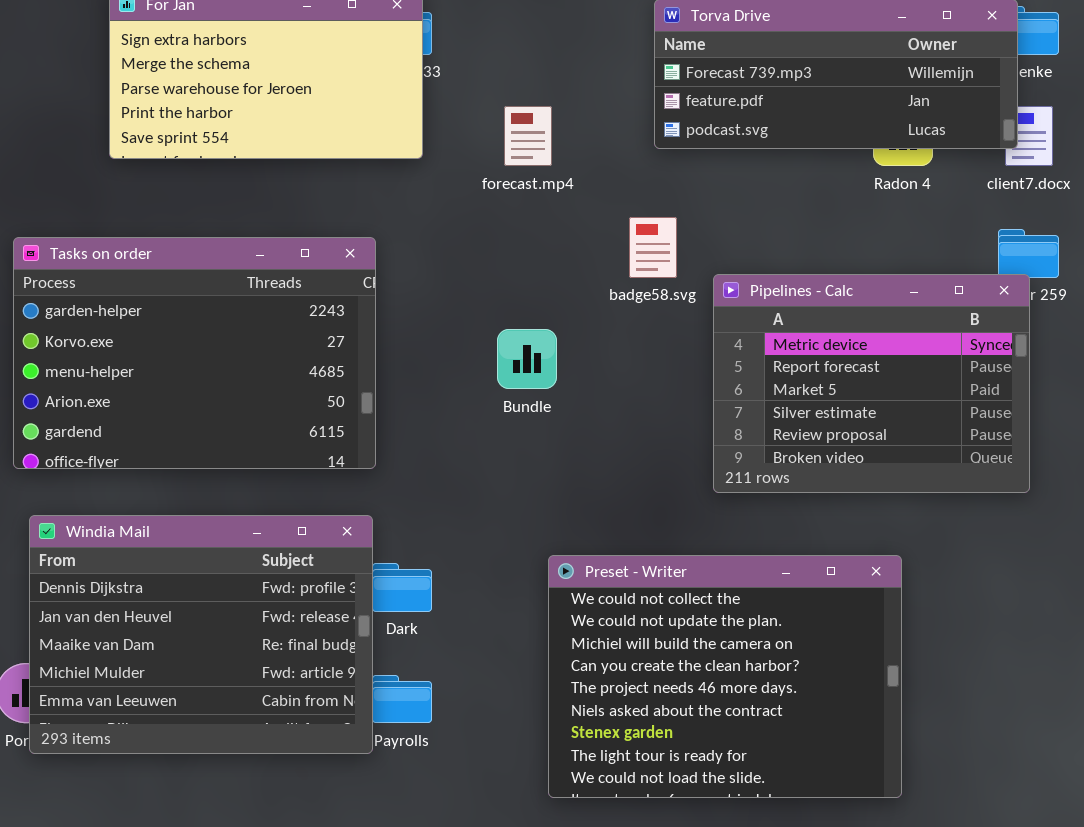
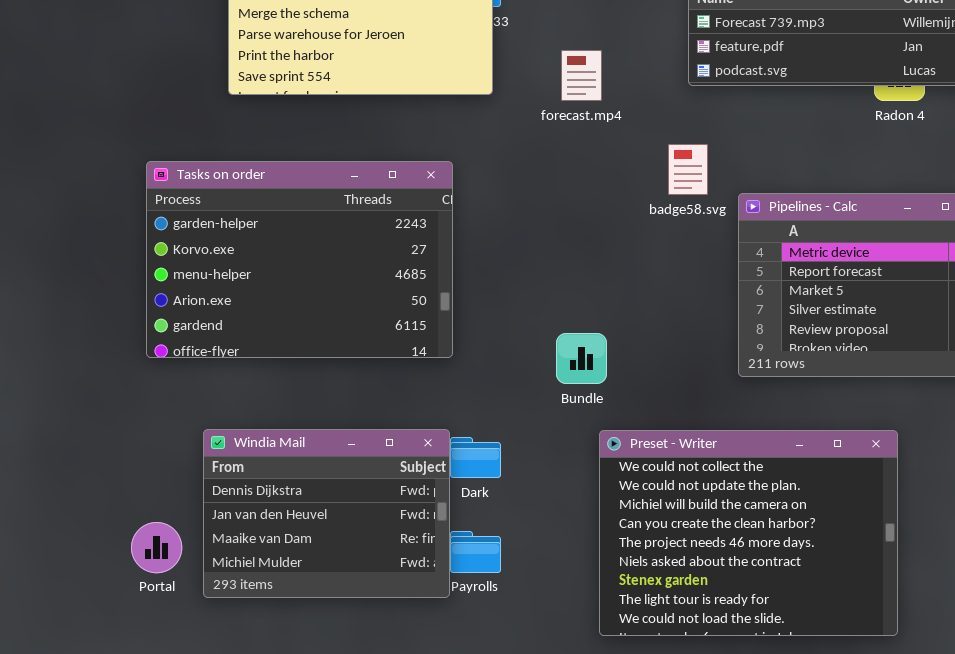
Bundle: [497,329,557,389] -> [556,333,607,384], moved
Windia Mail: [29,515,373,754] -> [203,429,450,598], resized

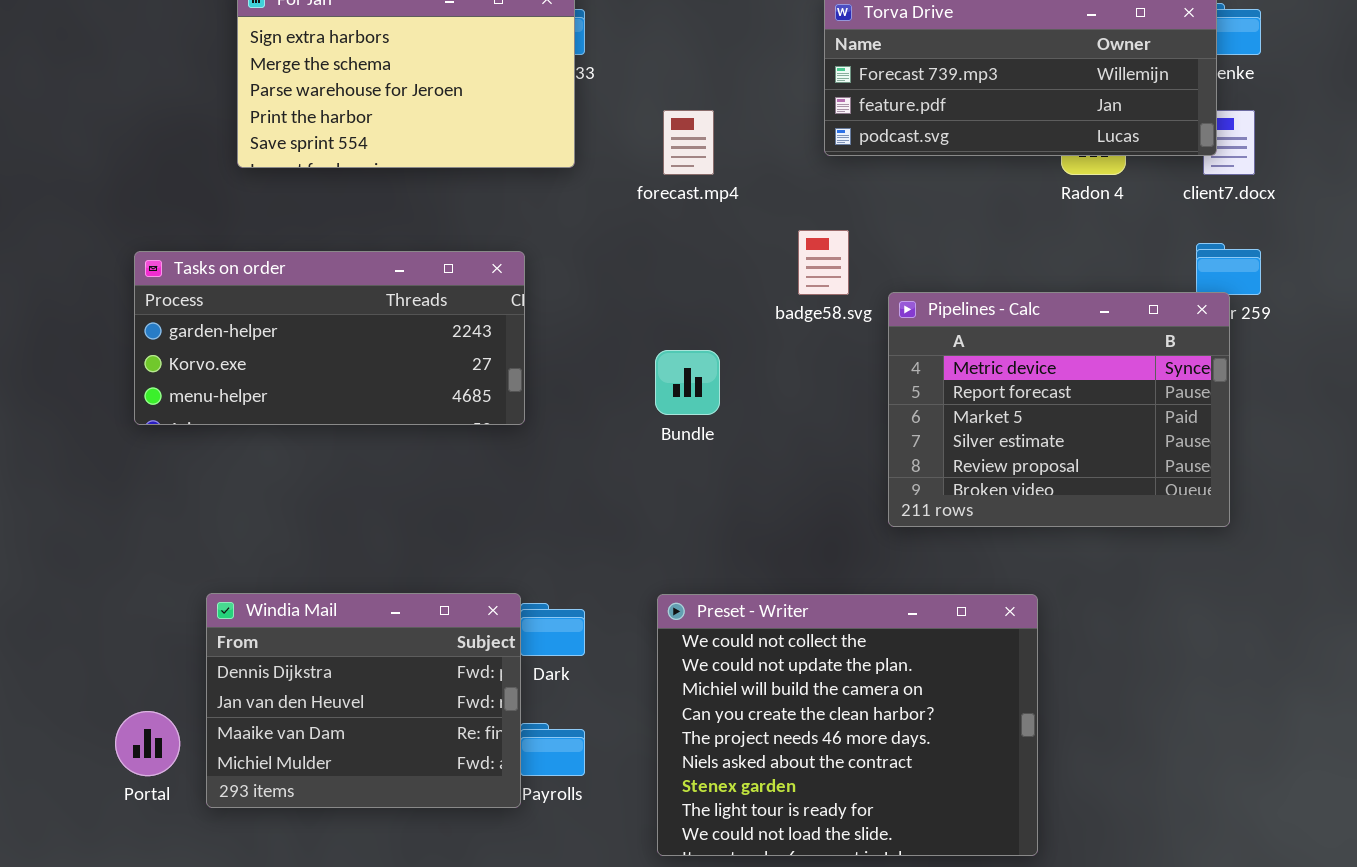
Tasks on order: [146,161,453,358] -> [134,251,525,425], resized
Bundle: [556,333,607,384] -> [655,350,720,415], moved
Preset - Writer: [599,430,898,636] -> [657,594,1038,856], moved

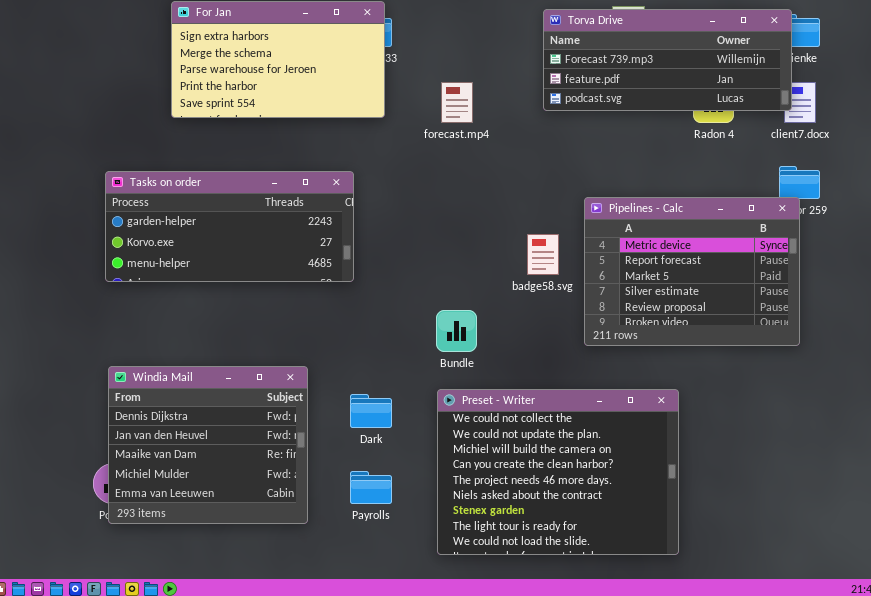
badge58.svg: [798,230,849,295] -> [527,234,559,275], moved
Bundle: [655,350,720,415] -> [436,310,477,352], moved
Windia Mail: [206,593,521,808] -> [108,366,308,524], moved, resized

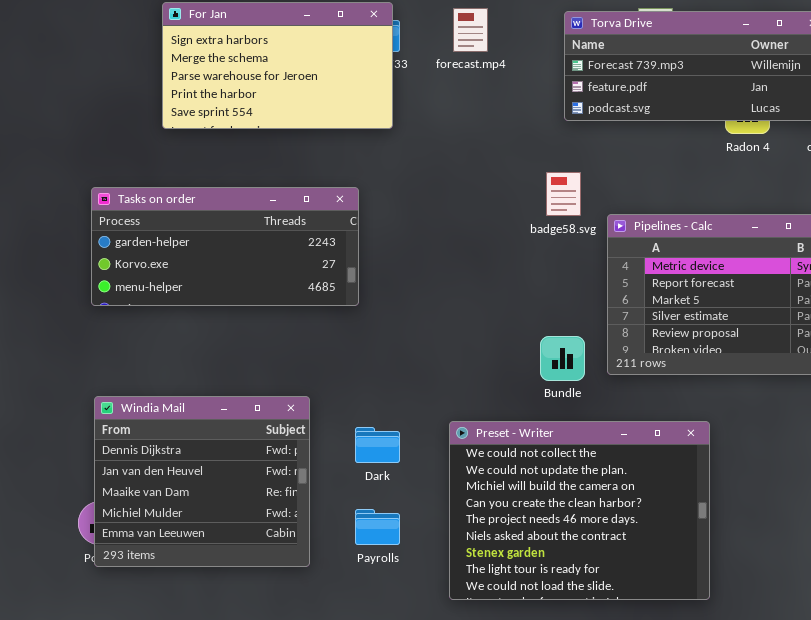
forecast.mp4: [441,82,473,123] -> [453,8,488,52], moved
badge58.svg: [527,234,559,275] -> [546,172,581,216], moved
Bundle: [436,310,477,352] -> [540,336,585,381], moved

